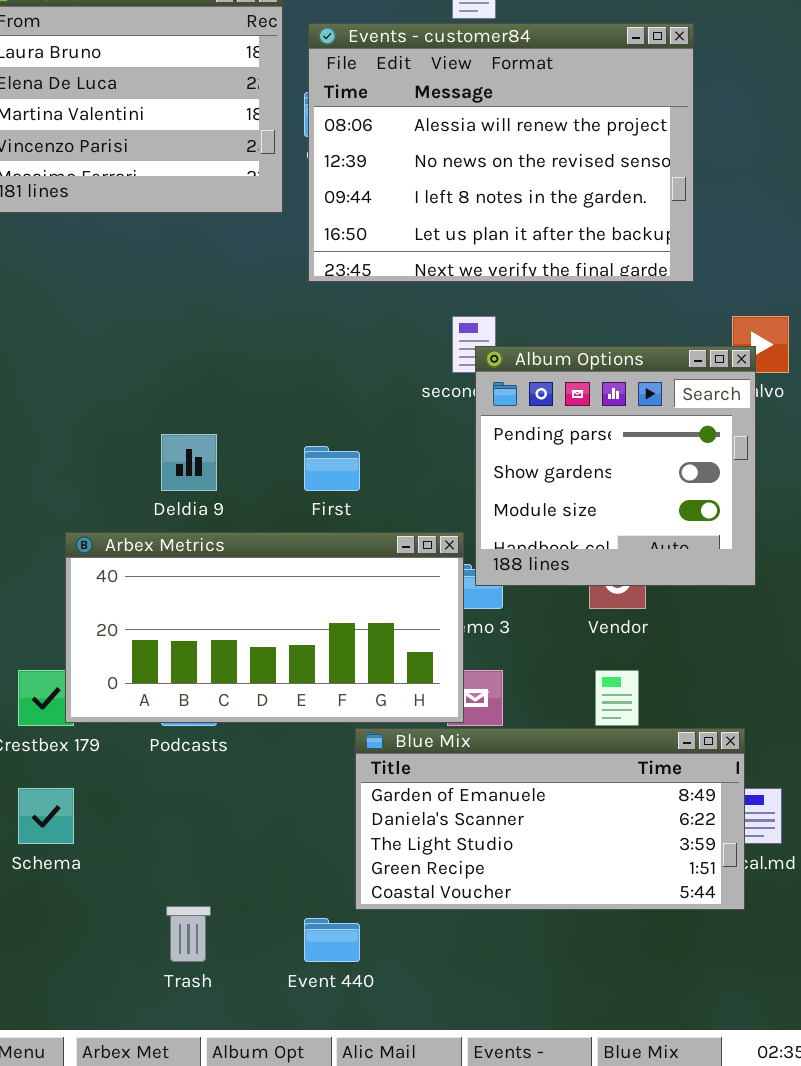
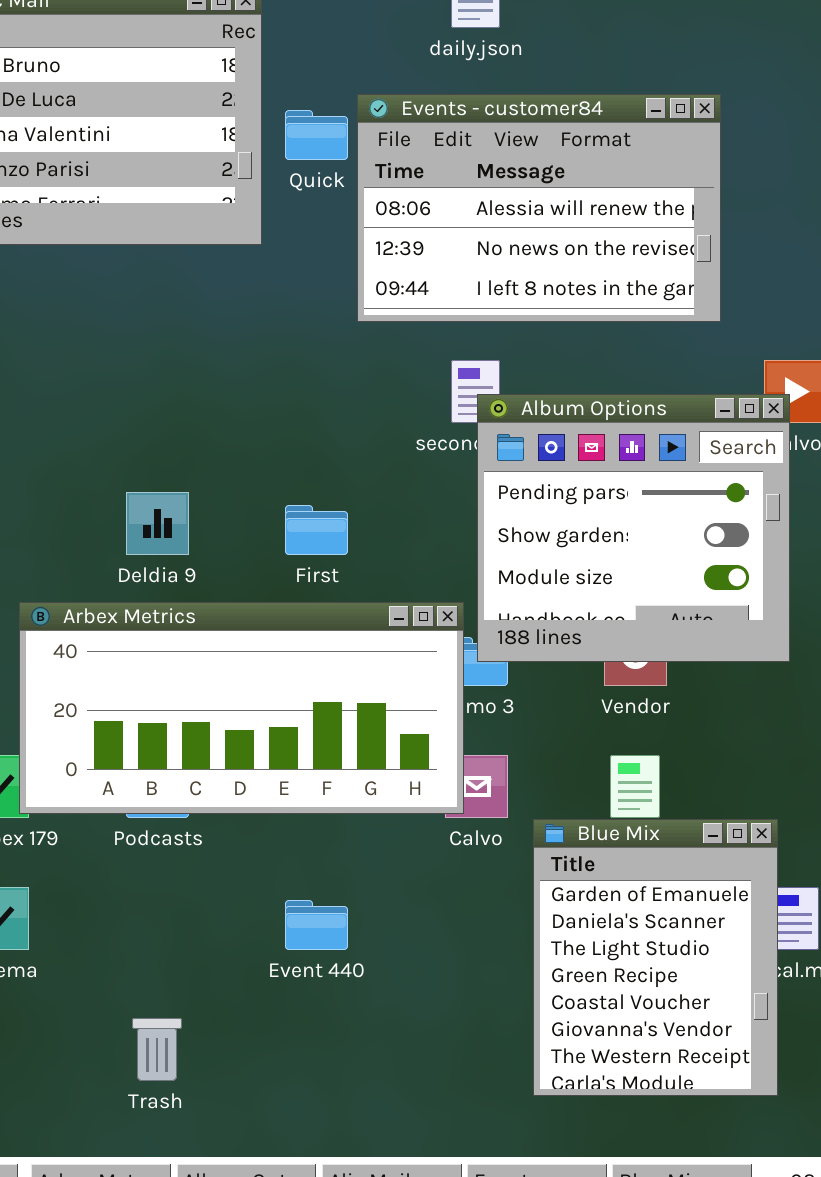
Events - customer84: [308,23,694,282] -> [357,94,721,322], resized
Blue Mix: [355,728,745,910] -> [533,819,778,1096], resized
Event 440: [304,918,360,962] -> [285,900,348,950], moved

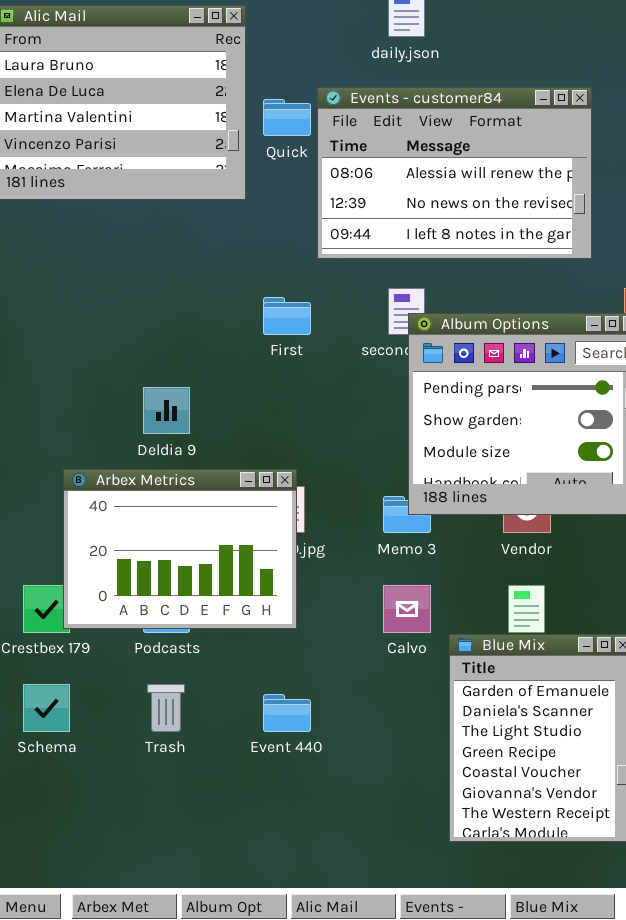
First: [285,505,348,555] -> [263,297,311,335], moved
Arbex Metrics: [19,602,464,814] -> [63,469,297,629], resized
Trash: [132,1018,182,1081] -> [147,684,185,732], moved

